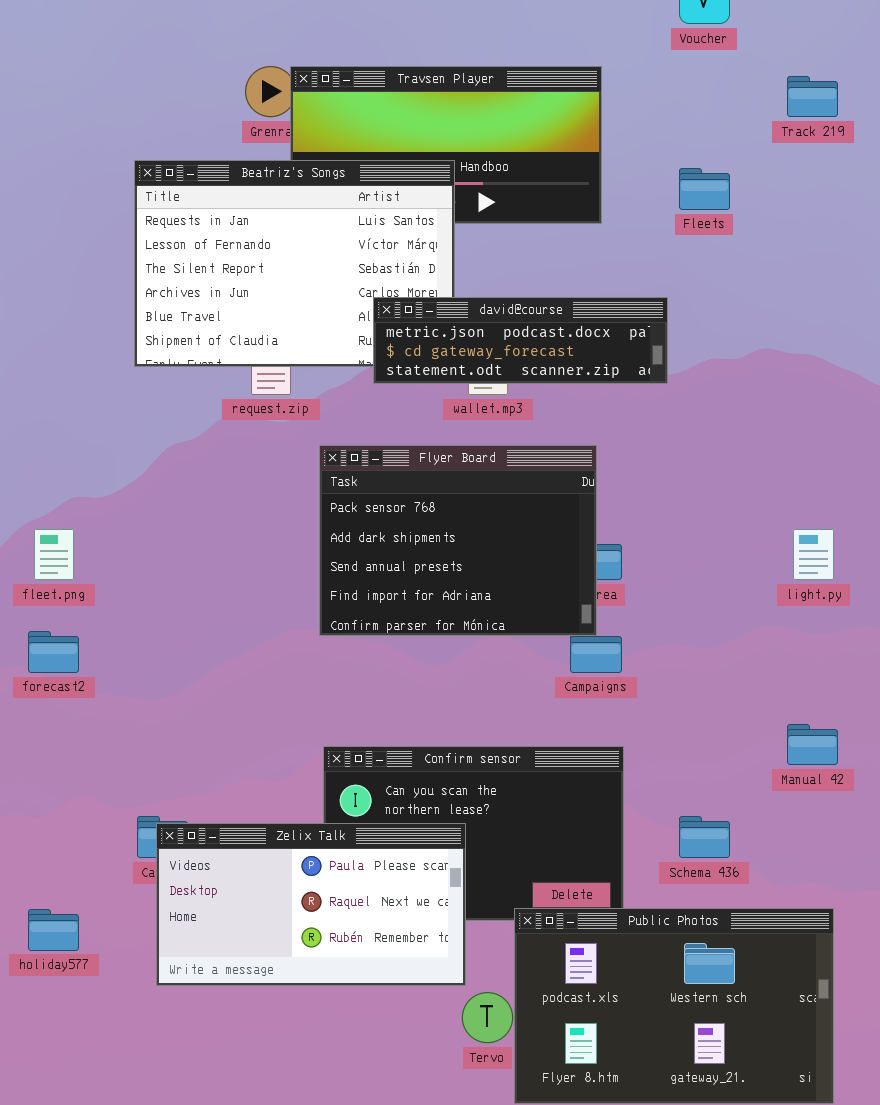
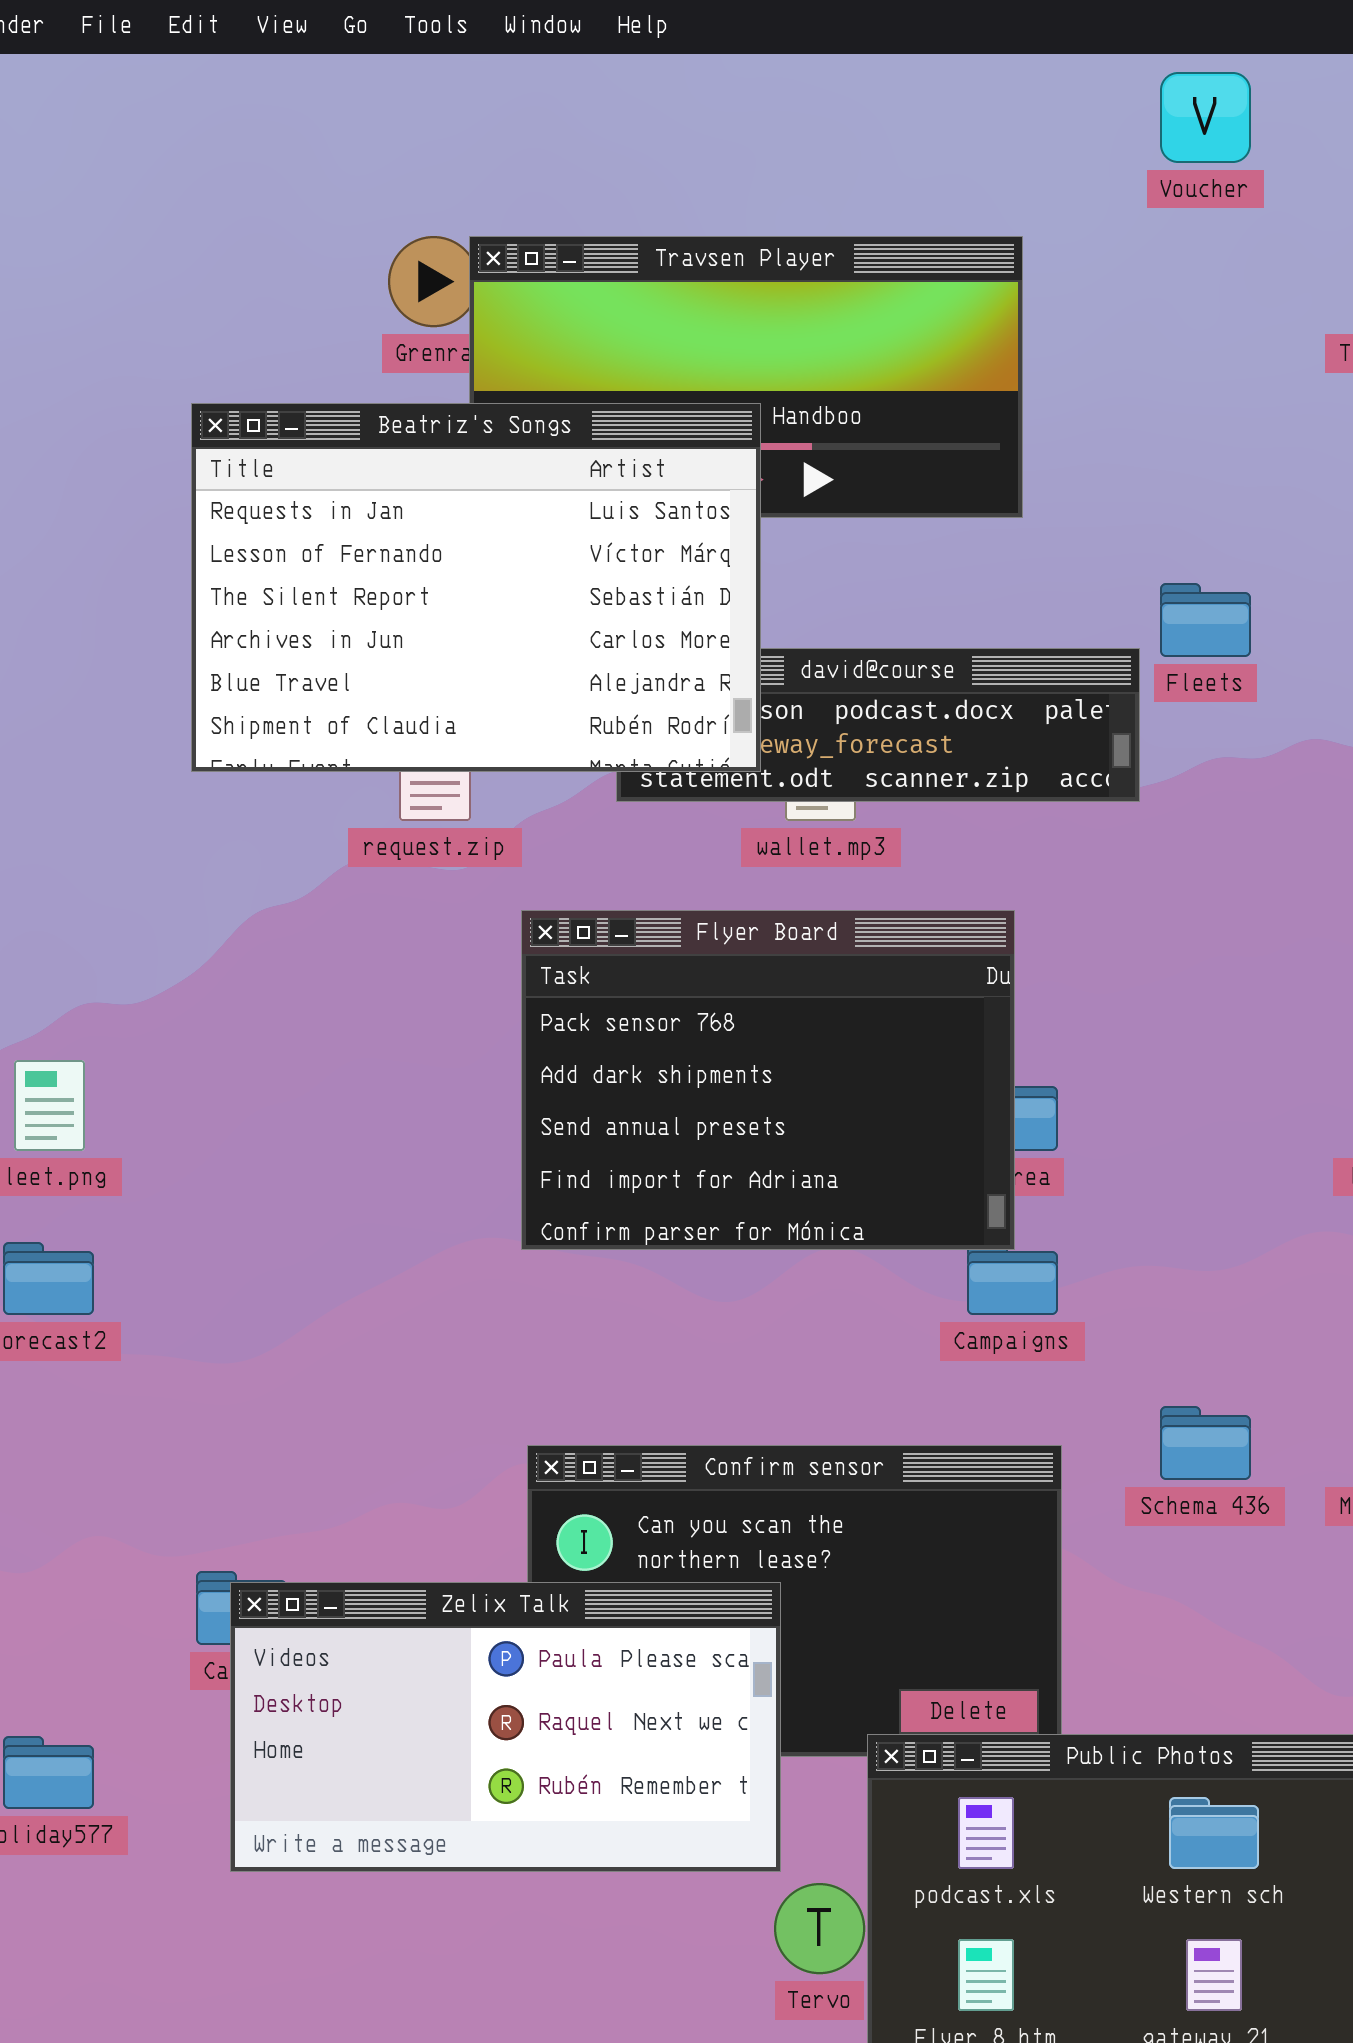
Beatriz's Songs: [134,160,455,367] -> [191,403,761,772], raised
Fleets: [679,168,730,210] -> [1160,583,1251,657], moved
Schema 436: [679,816,730,858] -> [1160,1406,1251,1480], moved

